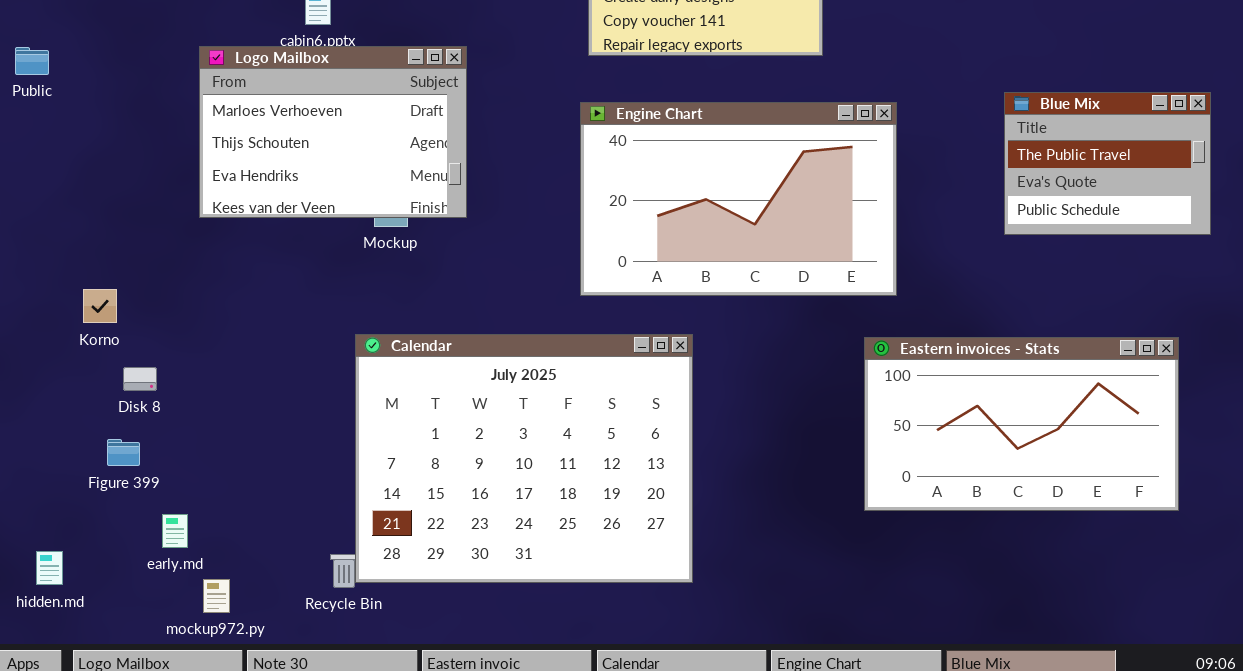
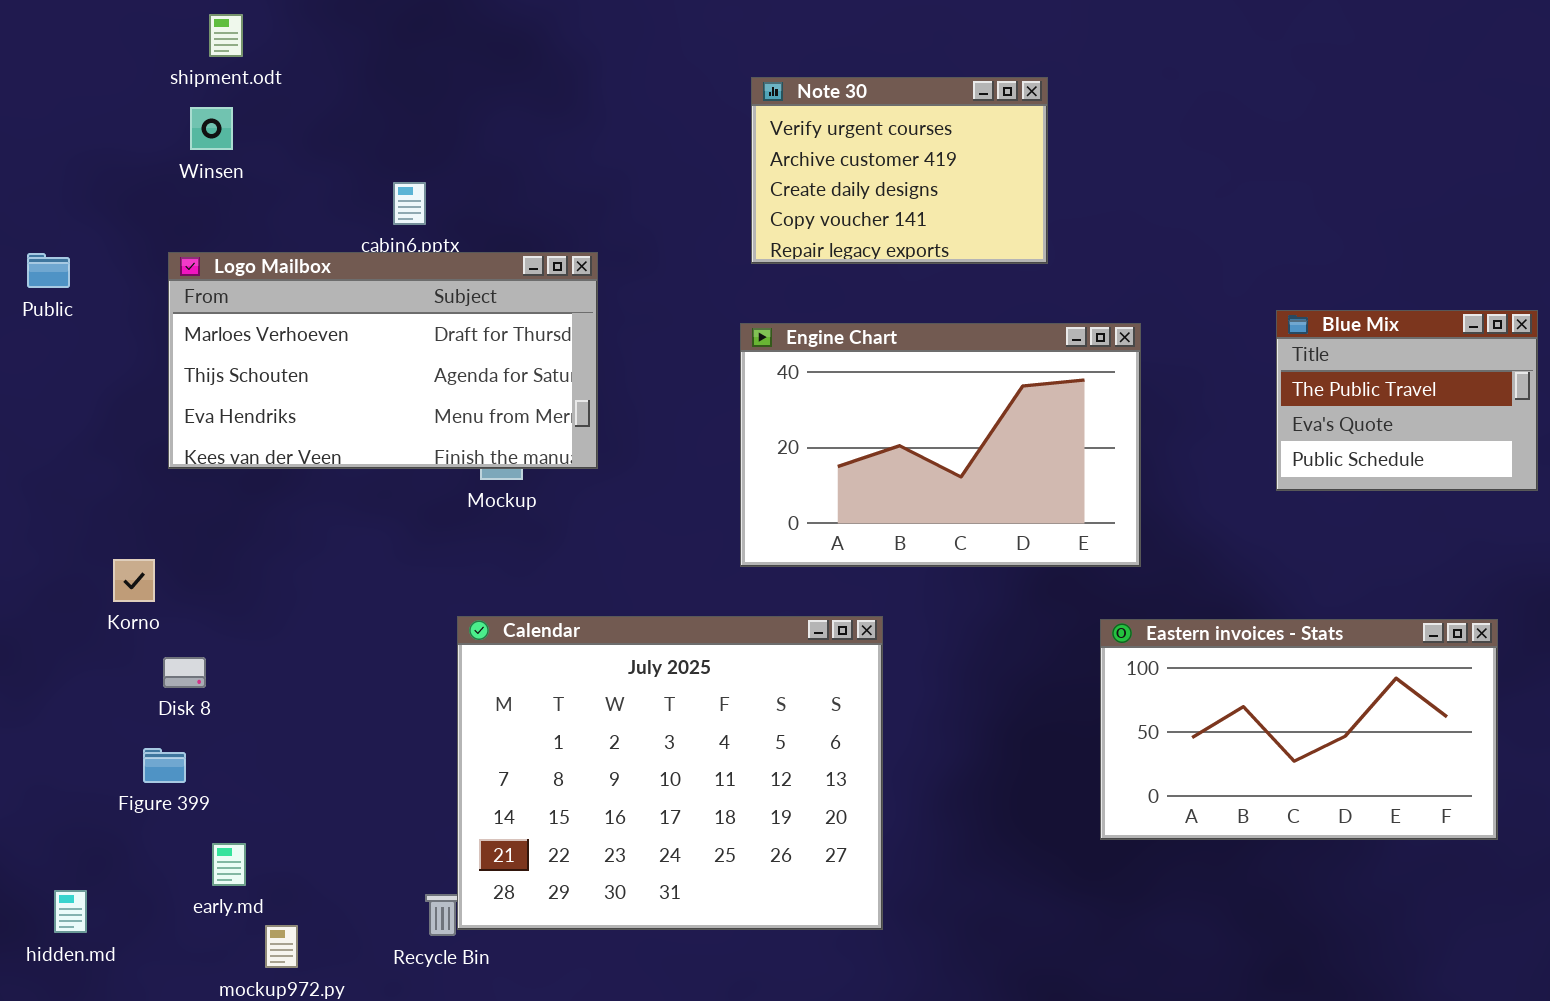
Logo Mailbox: [199,46,467,218] -> [168,252,598,469], resized

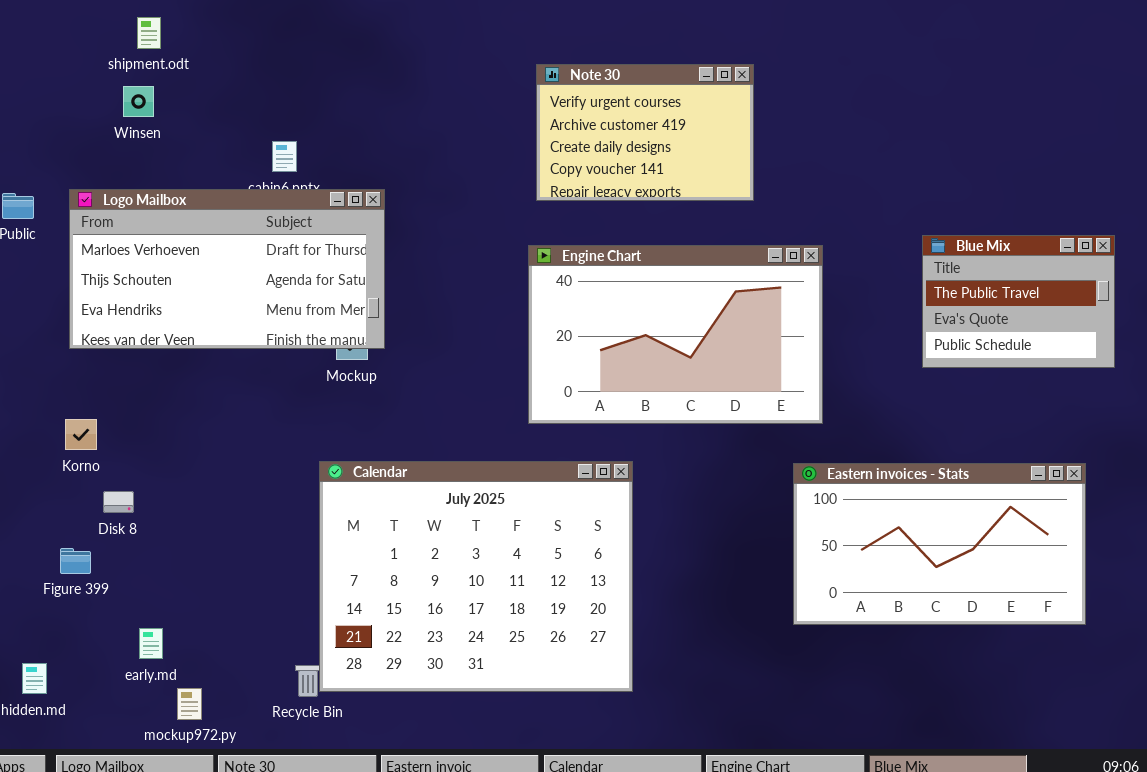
Logo Mailbox: [168,252,598,469] -> [69,189,385,349], moved
Figure 399: [143,748,186,783] -> [60,548,91,574], moved

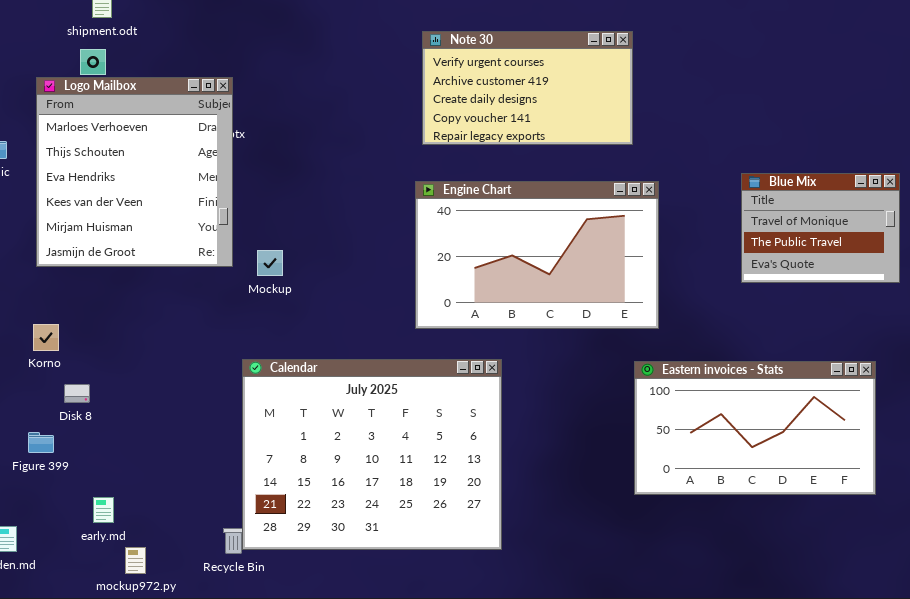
Note 30: [536,64,754,201] -> [422,31,633,145], resized
Logo Mailbox: [69,189,385,349] -> [36,77,233,267], resized
Blue Mix: [922,235,1115,368] -> [741,173,900,283], scrolled up 1 row

